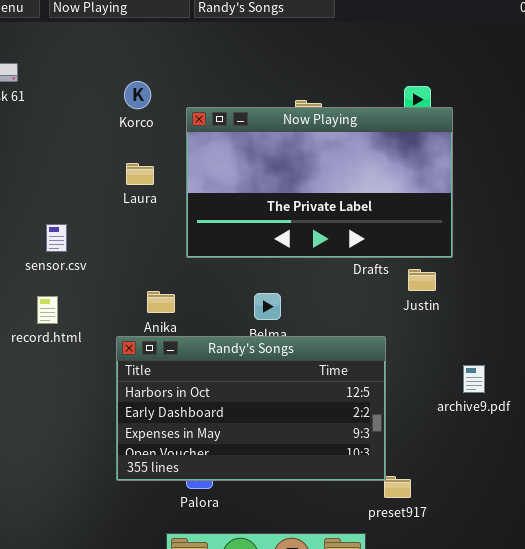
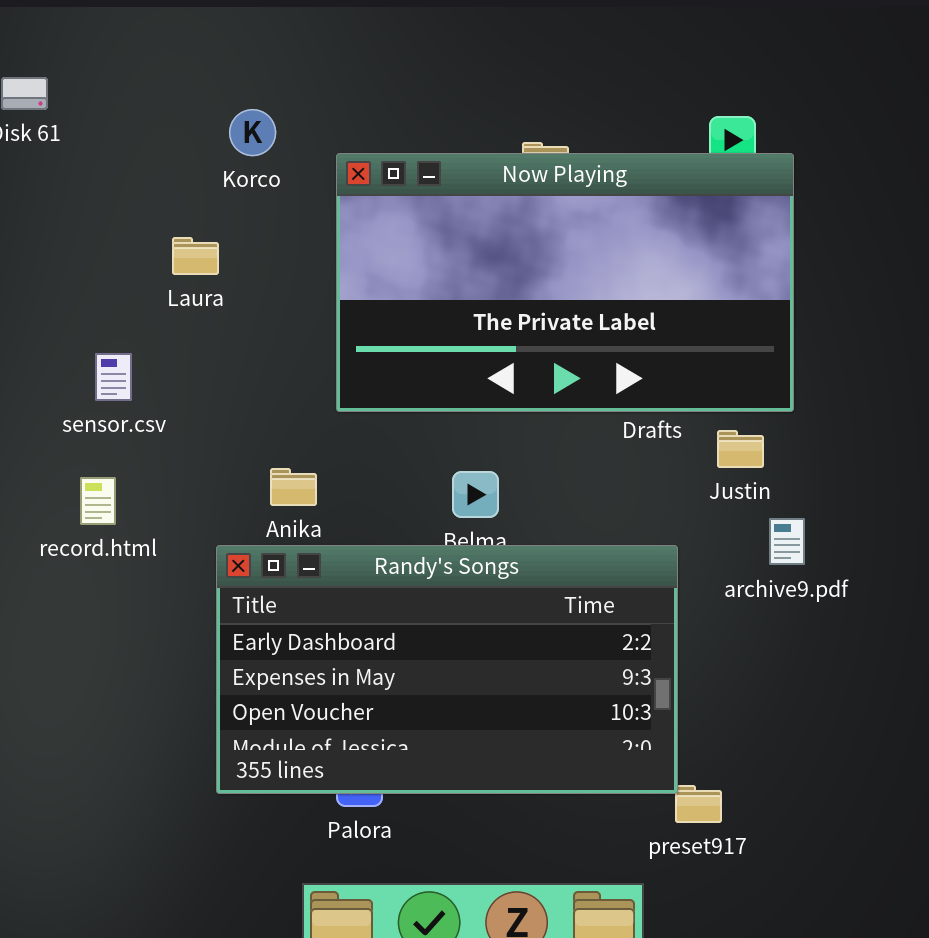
Laura: [126,163,154,185] -> [172,237,219,275], moved
Randy's Songs: [116,336,386,481] -> [216,545,678,794], scrolled down 1 row
archive9.pdf: [463,365,485,393] -> [769,518,805,565], moved

